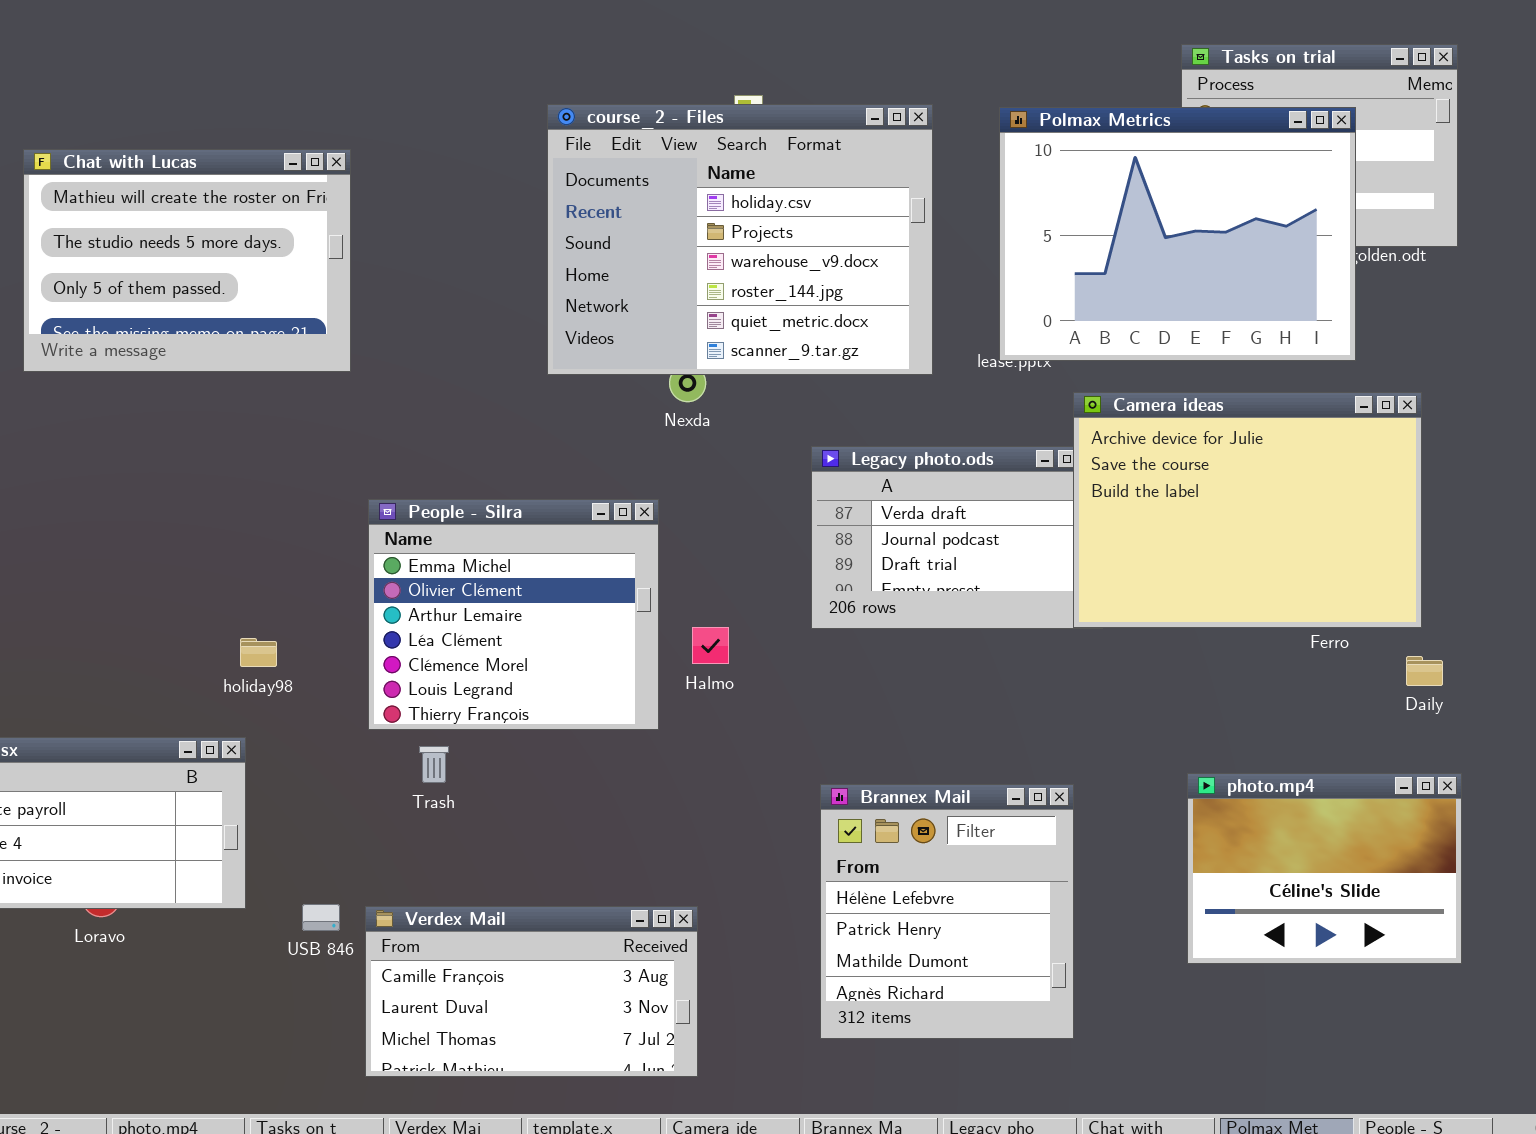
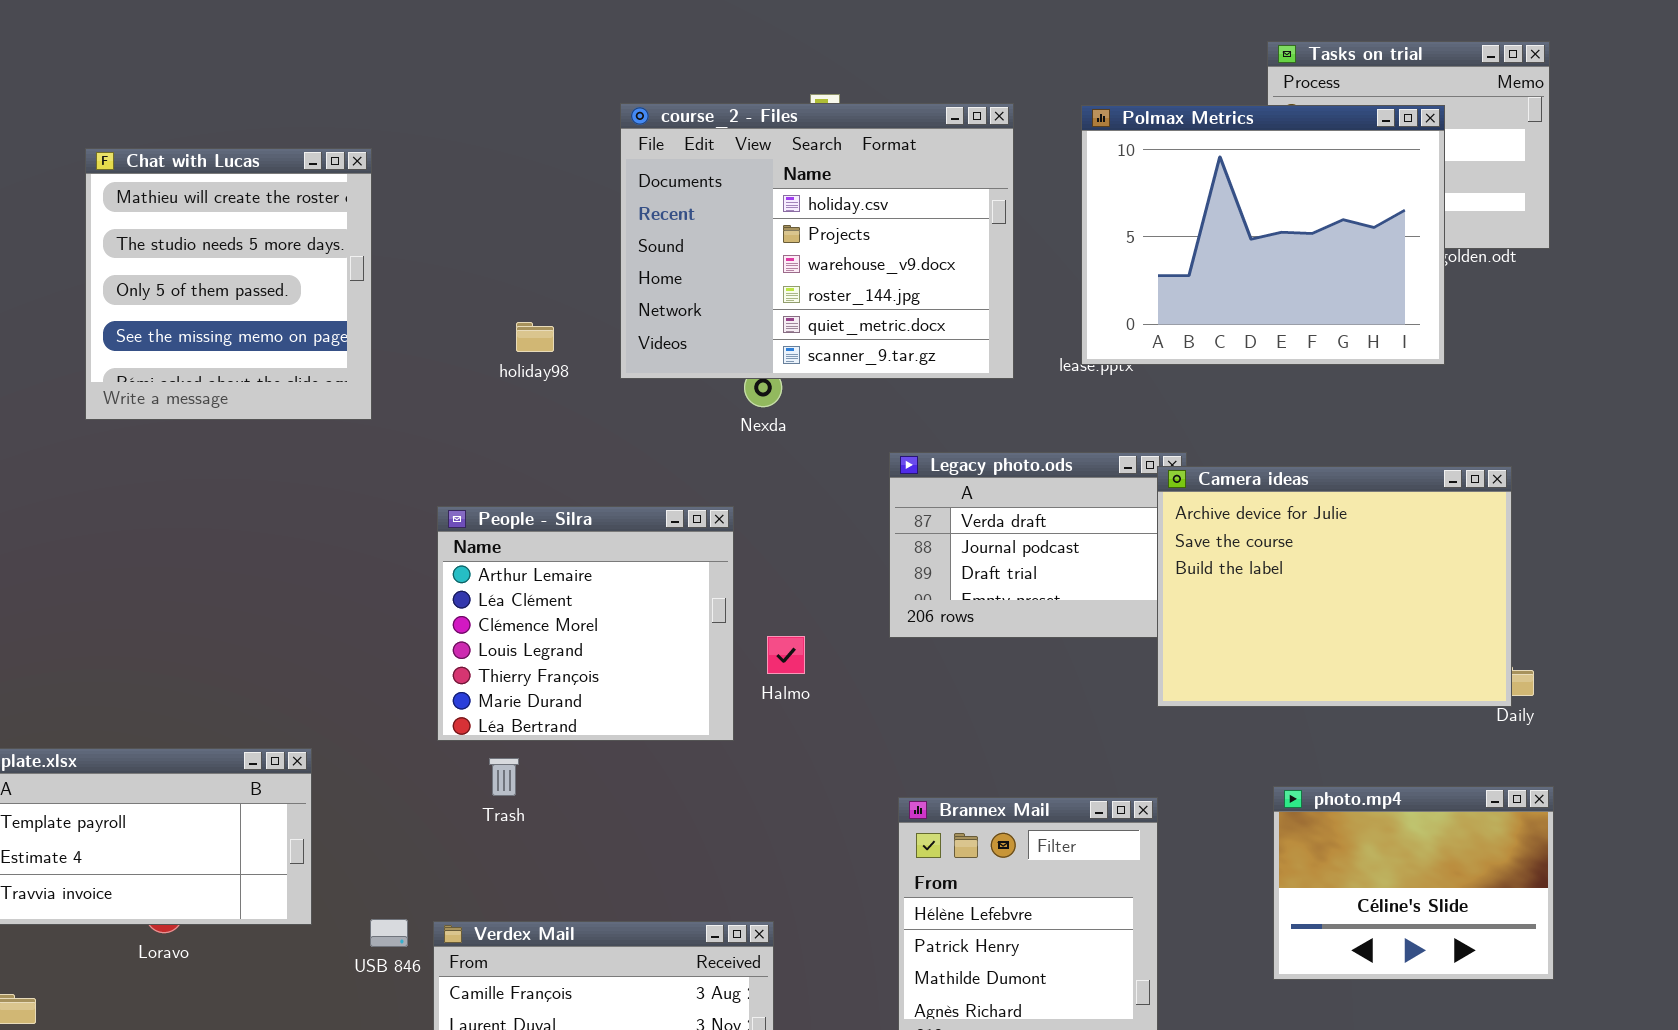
Chat with Lucas: [23,149,351,372] -> [85,148,372,420], resized
Camera ideas: [1073,392,1422,628] -> [1157,466,1512,707], moved
People - Silra: [368,499,659,730] -> [437,506,734,741], scrolled down 2 rows
holiday98: [240,638,277,667] -> [516,322,554,352], moved

